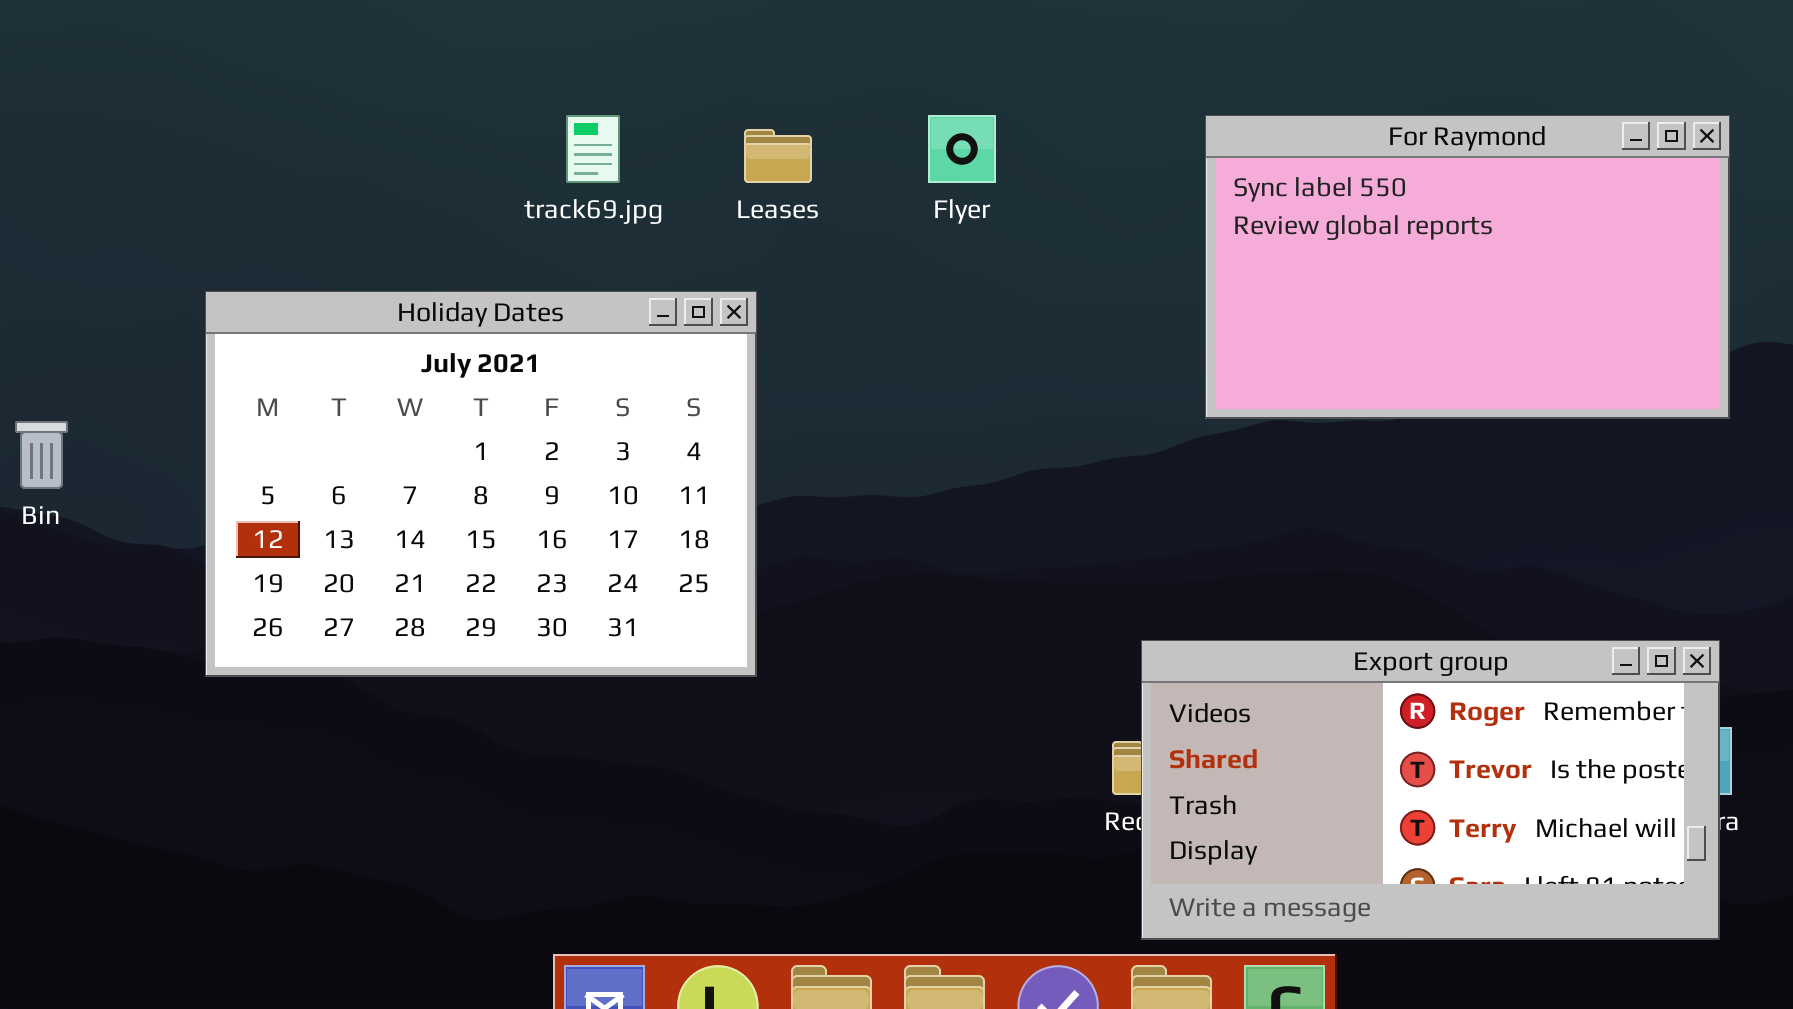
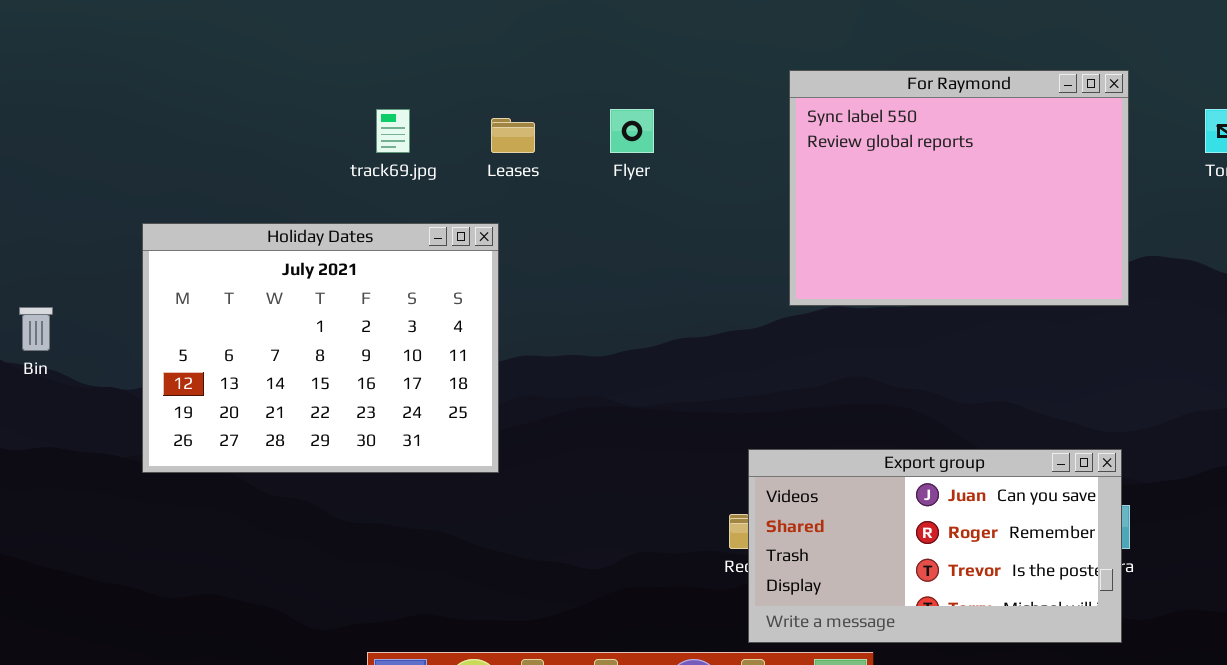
For Raymond: [1205,115,1730,419] -> [789,70,1129,306], resized
Export group: [1141,640,1720,940] -> [748,449,1122,643], scrolled up 1 row

